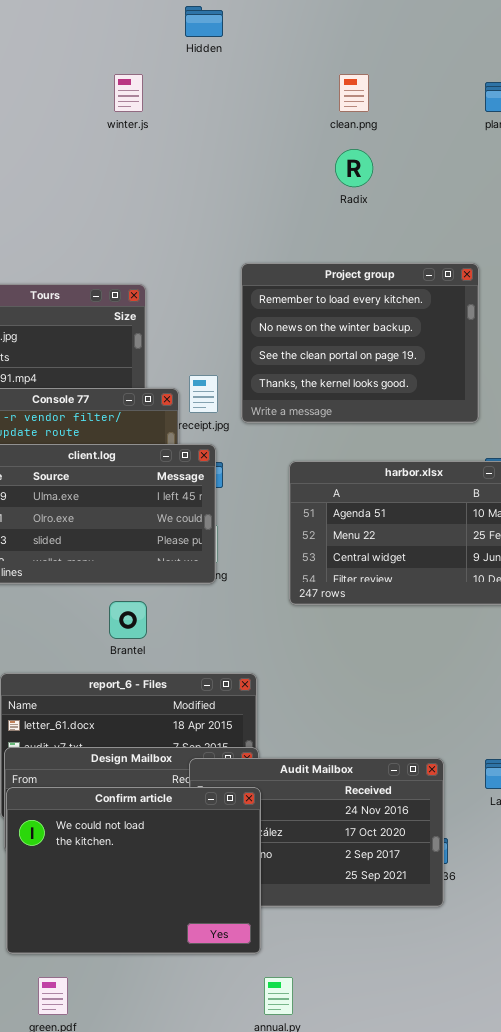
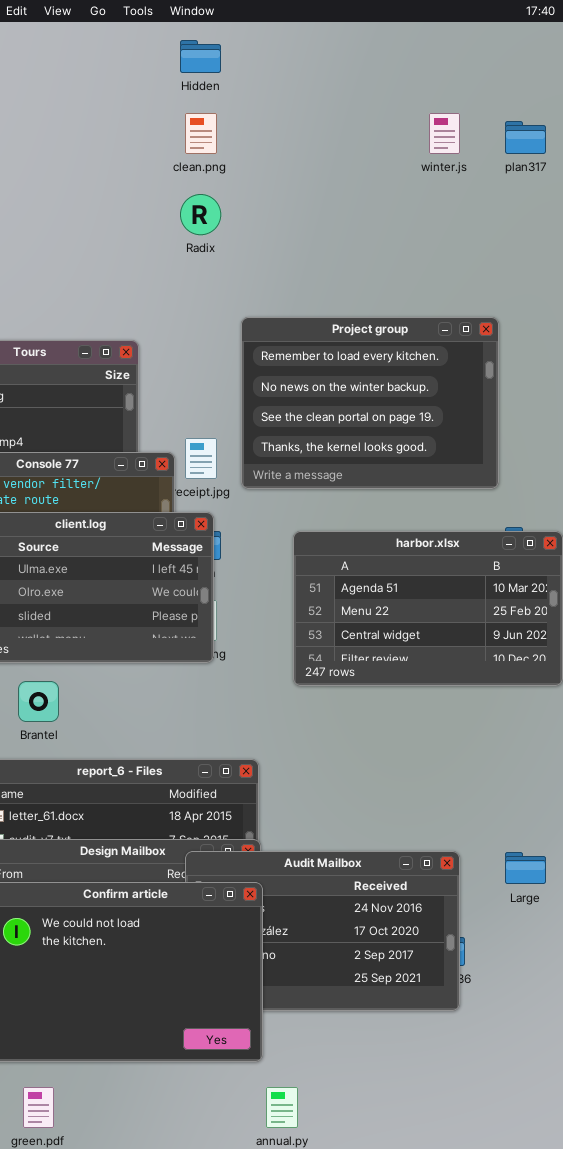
winter.js: [114,74,143,112] -> [429,113,460,154], moved
clean.png: [339,74,369,112] -> [185,113,217,154], moved
Radix: [335,149,373,187] -> [180,194,221,235], moved
Brantel: [109,601,147,639] -> [18,681,59,722], moved

